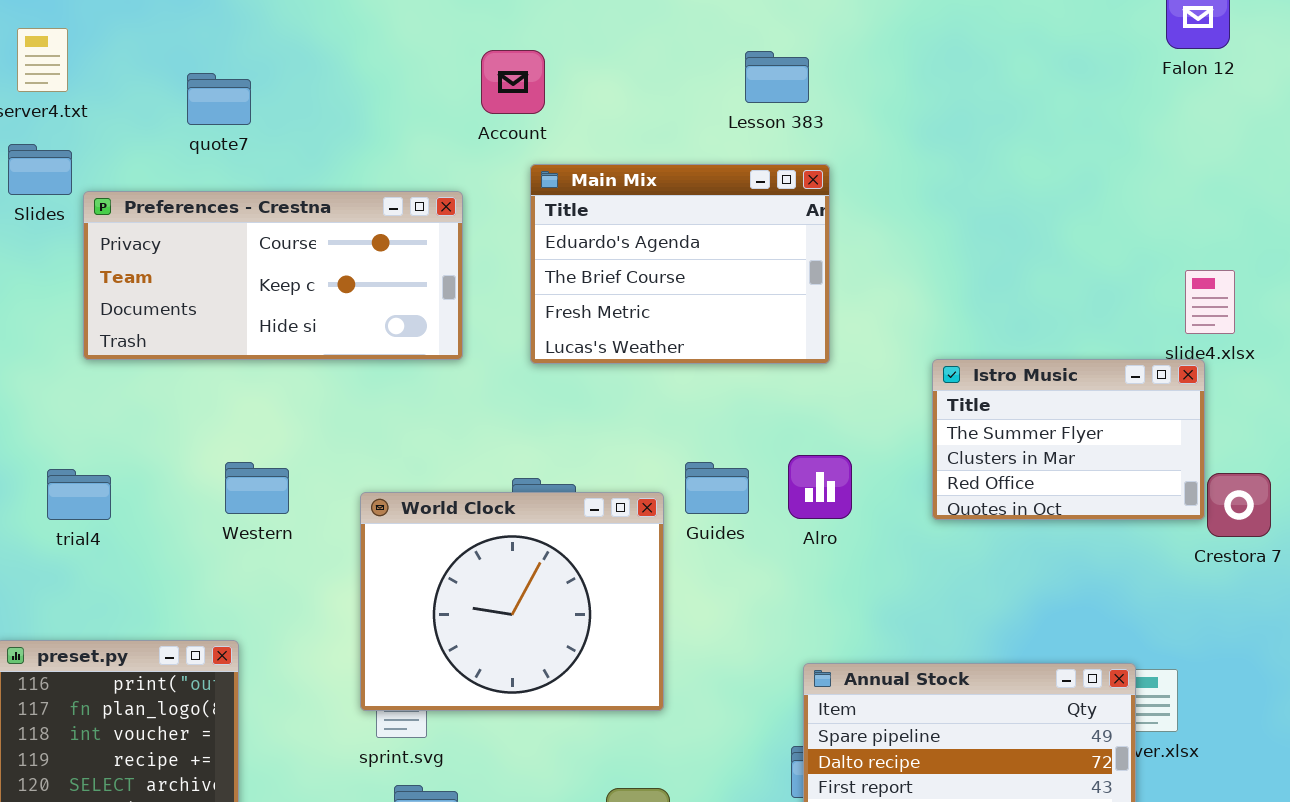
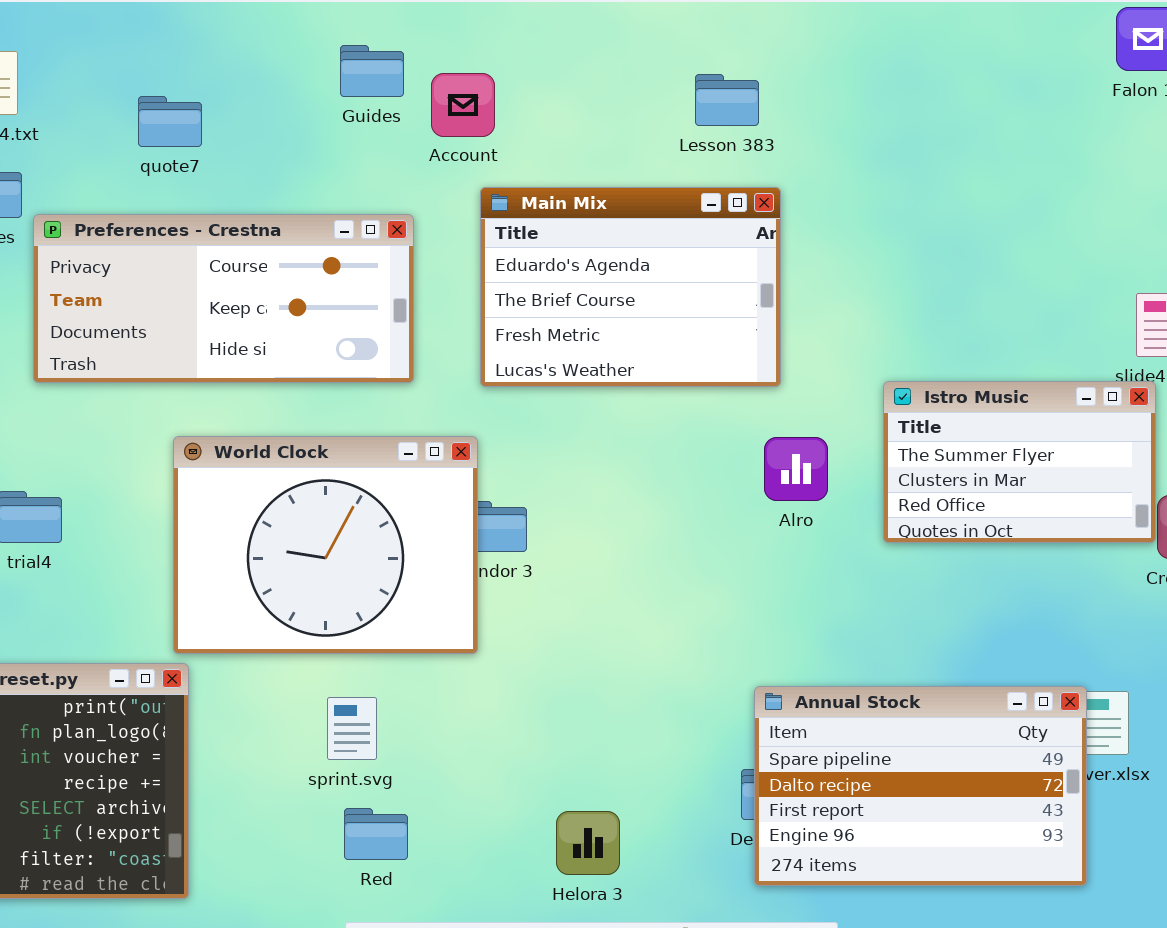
Alro: [788,455,852,519] -> [764,437,828,501], moved
Guides: [685,462,749,514] -> [340,45,404,97], moved
World Clock: [360,492,664,711] -> [173,436,478,654], moved

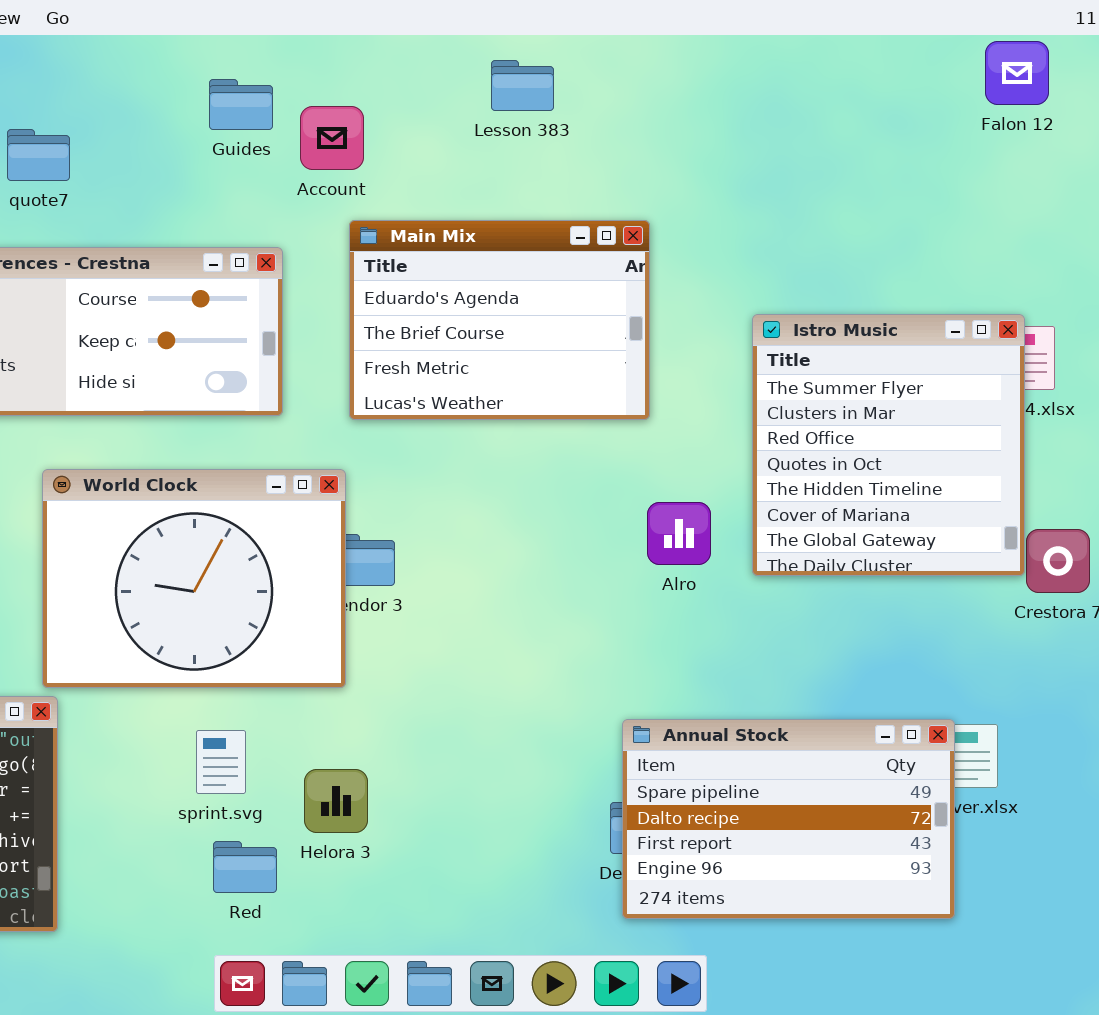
Lesson 383: [695,74,759,126] -> [491,60,554,111], moved
Istro Music: [883,381,1156,543] -> [752,314,1025,576], resized
Alro: [764,437,828,501] -> [647,502,711,565], moved
Helora 3: [556,811,620,875] -> [304,769,368,833], moved

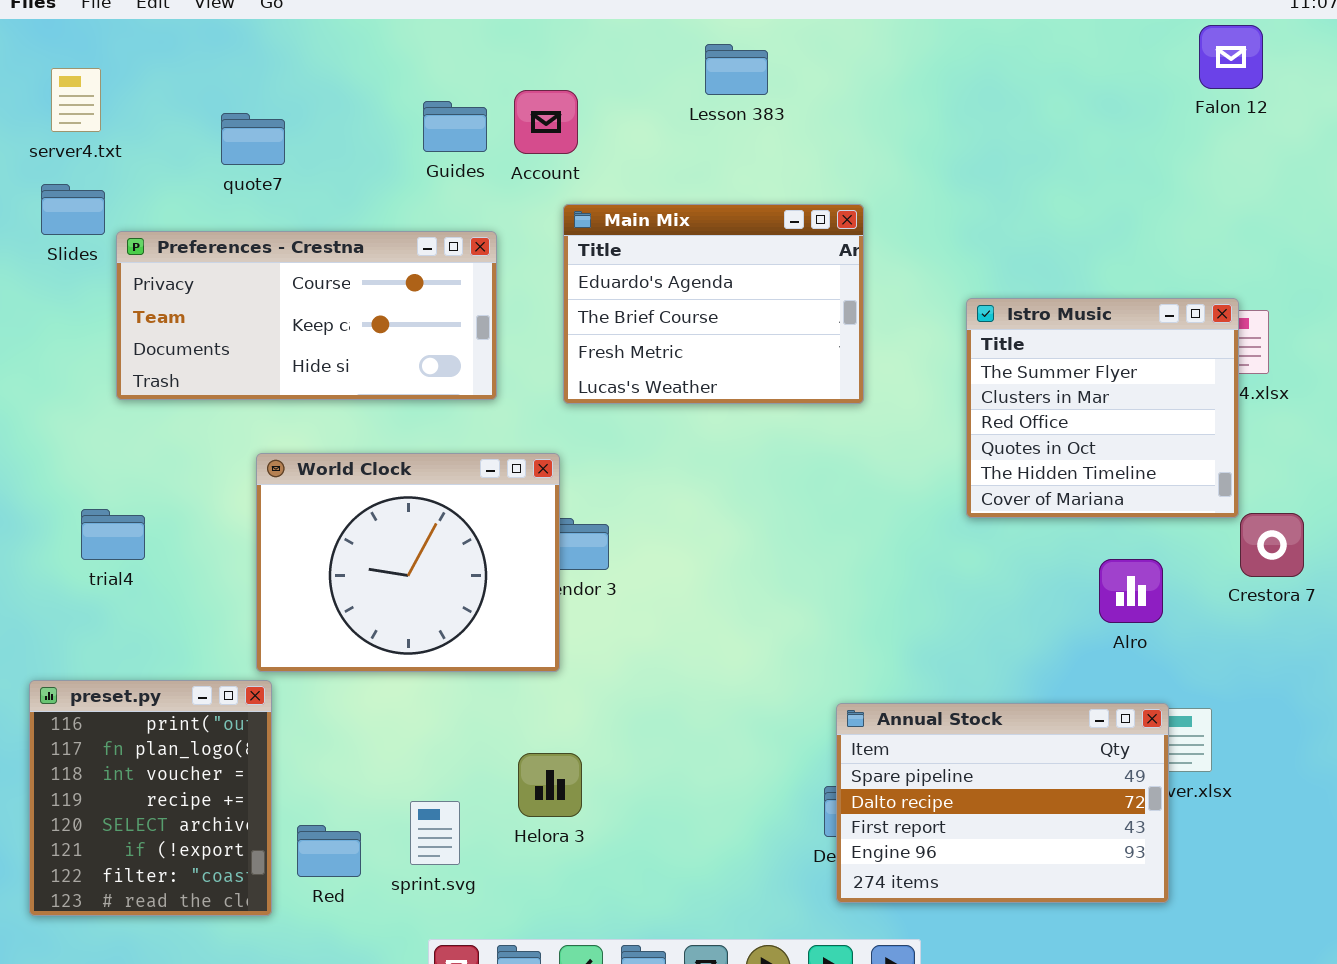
Guides: [209,79,273,130] -> [423,101,487,152], moved
Istro Music: [752,314,1025,576] -> [966,298,1239,518], resized
Alro: [647,502,711,565] -> [1099,559,1163,623], moved
sprint.svg: [196,730,246,794] -> [410,801,460,865], moved
Red: [213,841,277,893] -> [297,825,361,877], moved

